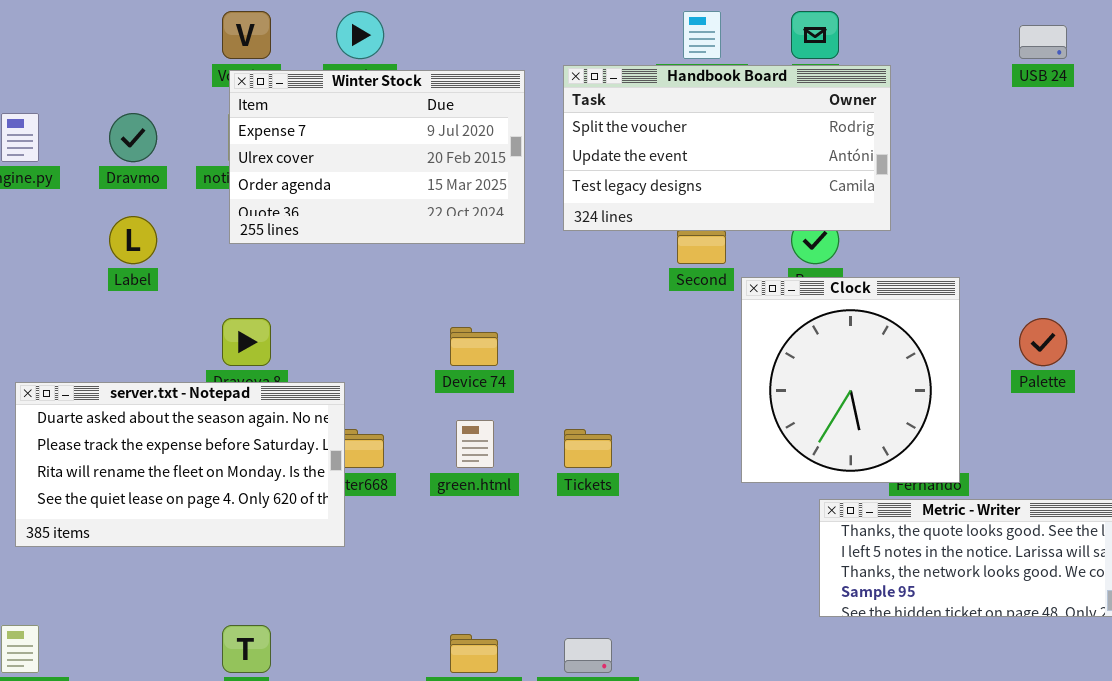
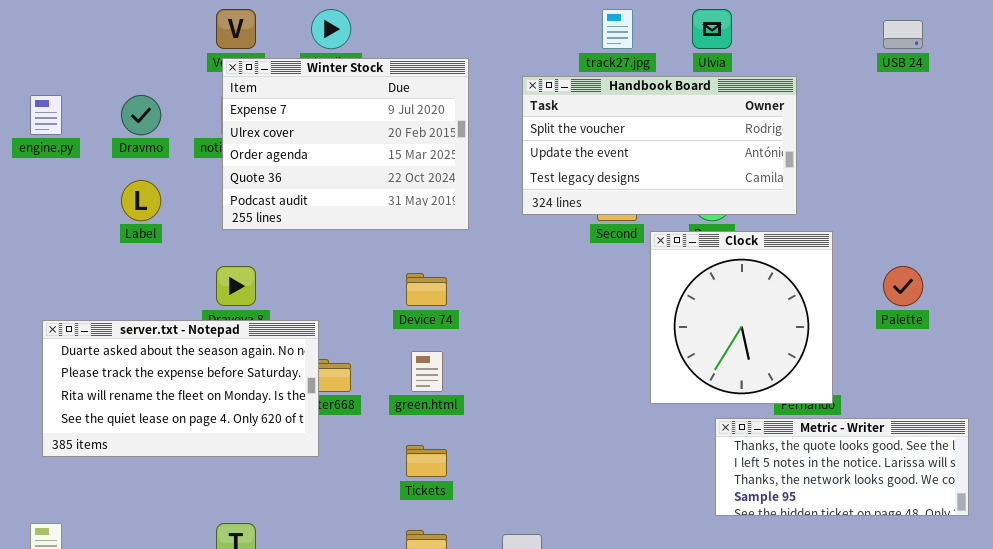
Handbook Board: [563,65,891,231] -> [522,76,797,215], moved
Winter Stock: [229,70,525,244] -> [222,58,469,230], resized
Tickets: [564,429,612,468] -> [406,445,447,477], moved

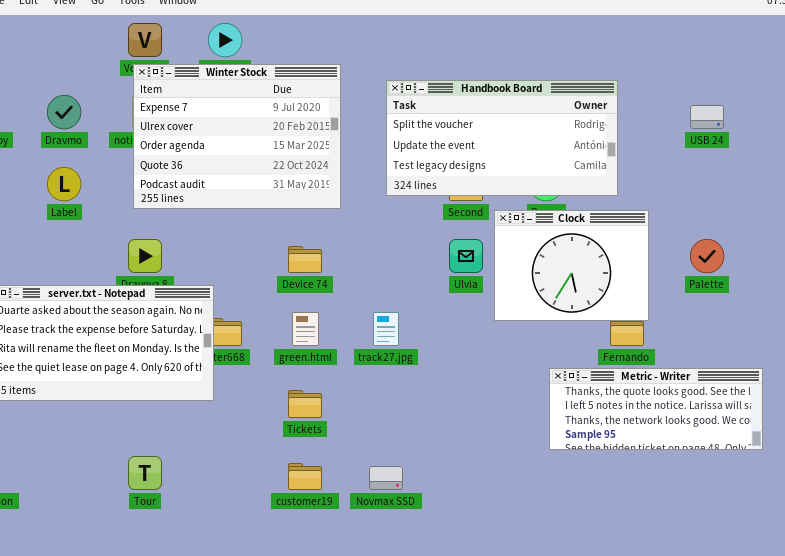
track27.jpg: [602,9,633,49] -> [373,312,399,346], moved
Ulvia: [692,9,732,49] -> [449,239,483,273], moved
USB 24: [883,20,923,49] -> [690,105,724,129], moved
Clock: [650,231,833,404] -> [494,210,649,321], resized

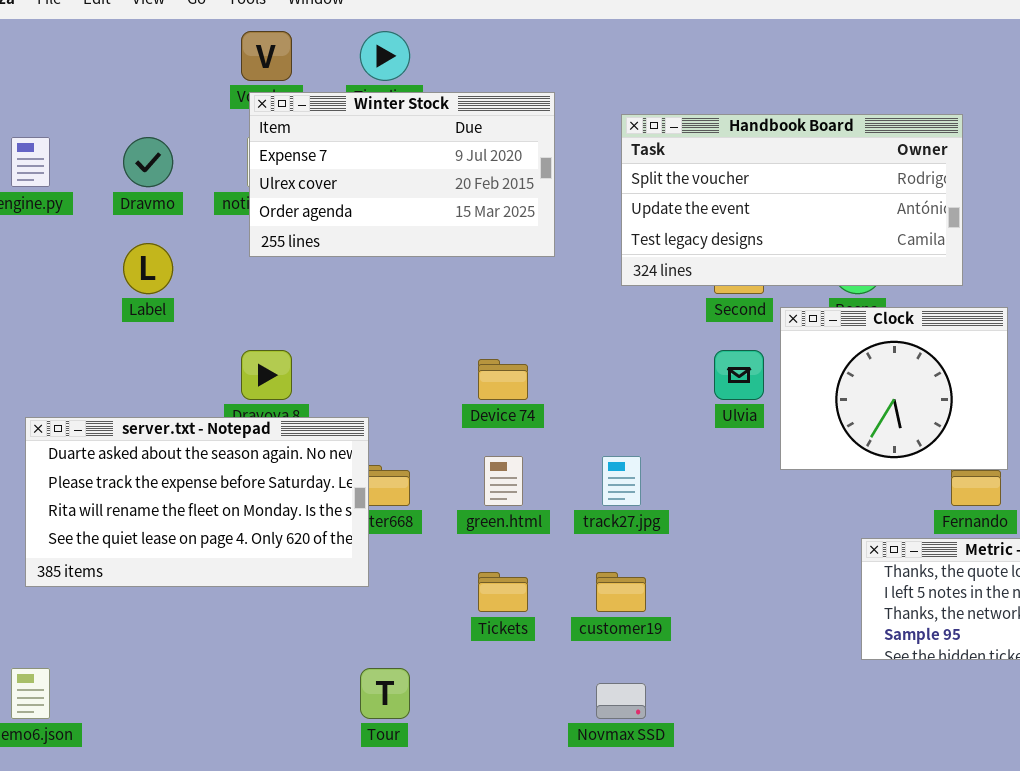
Winter Stock: [133,64,341,209] -> [249,92,555,257], resized
Tour: [128,456,162,490] -> [360,668,410,719], moved
customer19: [288,463,322,490] -> [596,572,646,612], moved

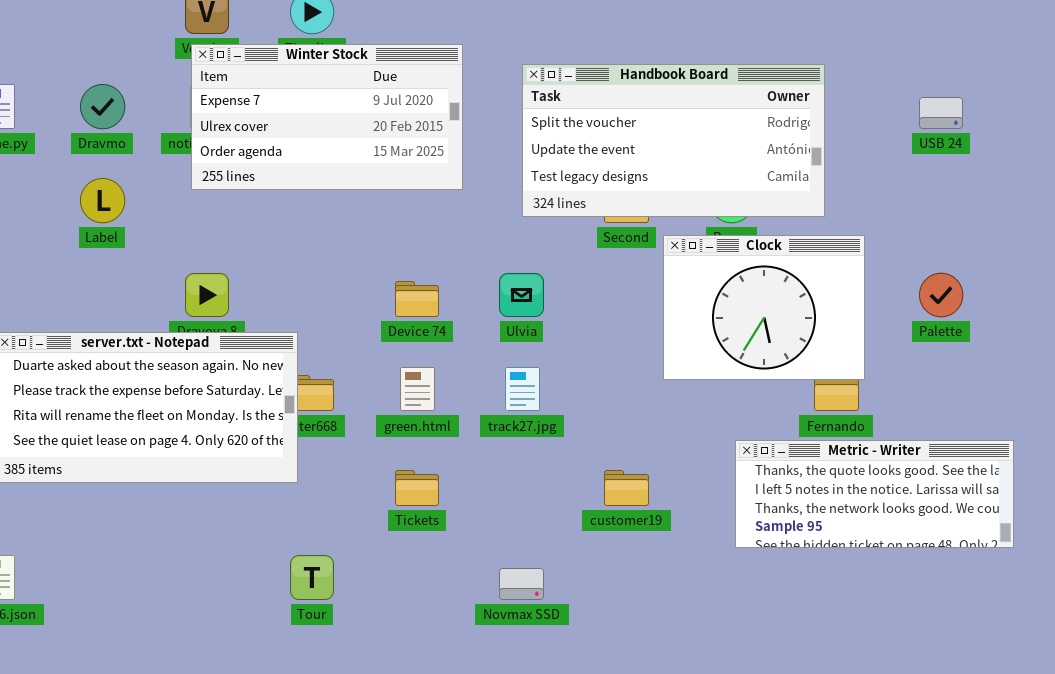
Ulvia: [714,350,764,400] -> [499,273,544,317], moved
customer19: [596,572,646,612] -> [604,470,649,506], moved

